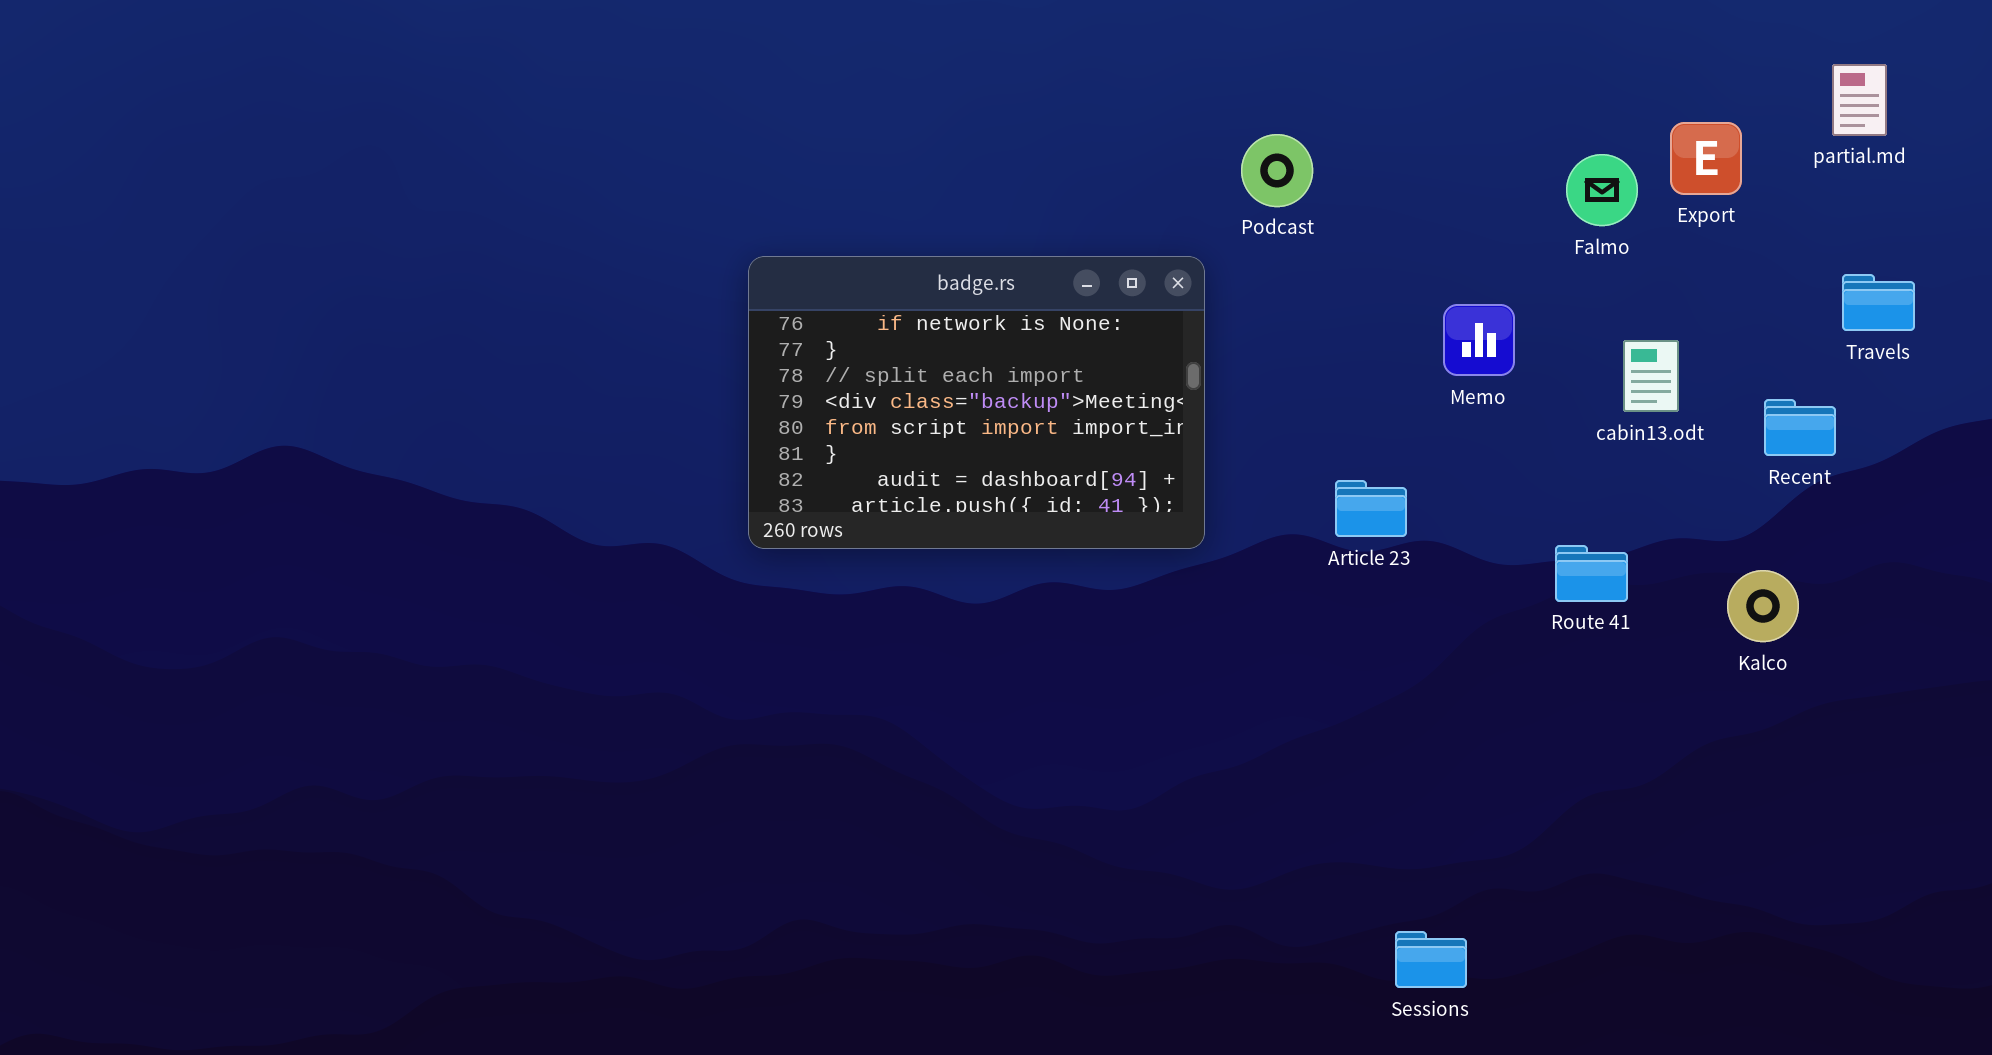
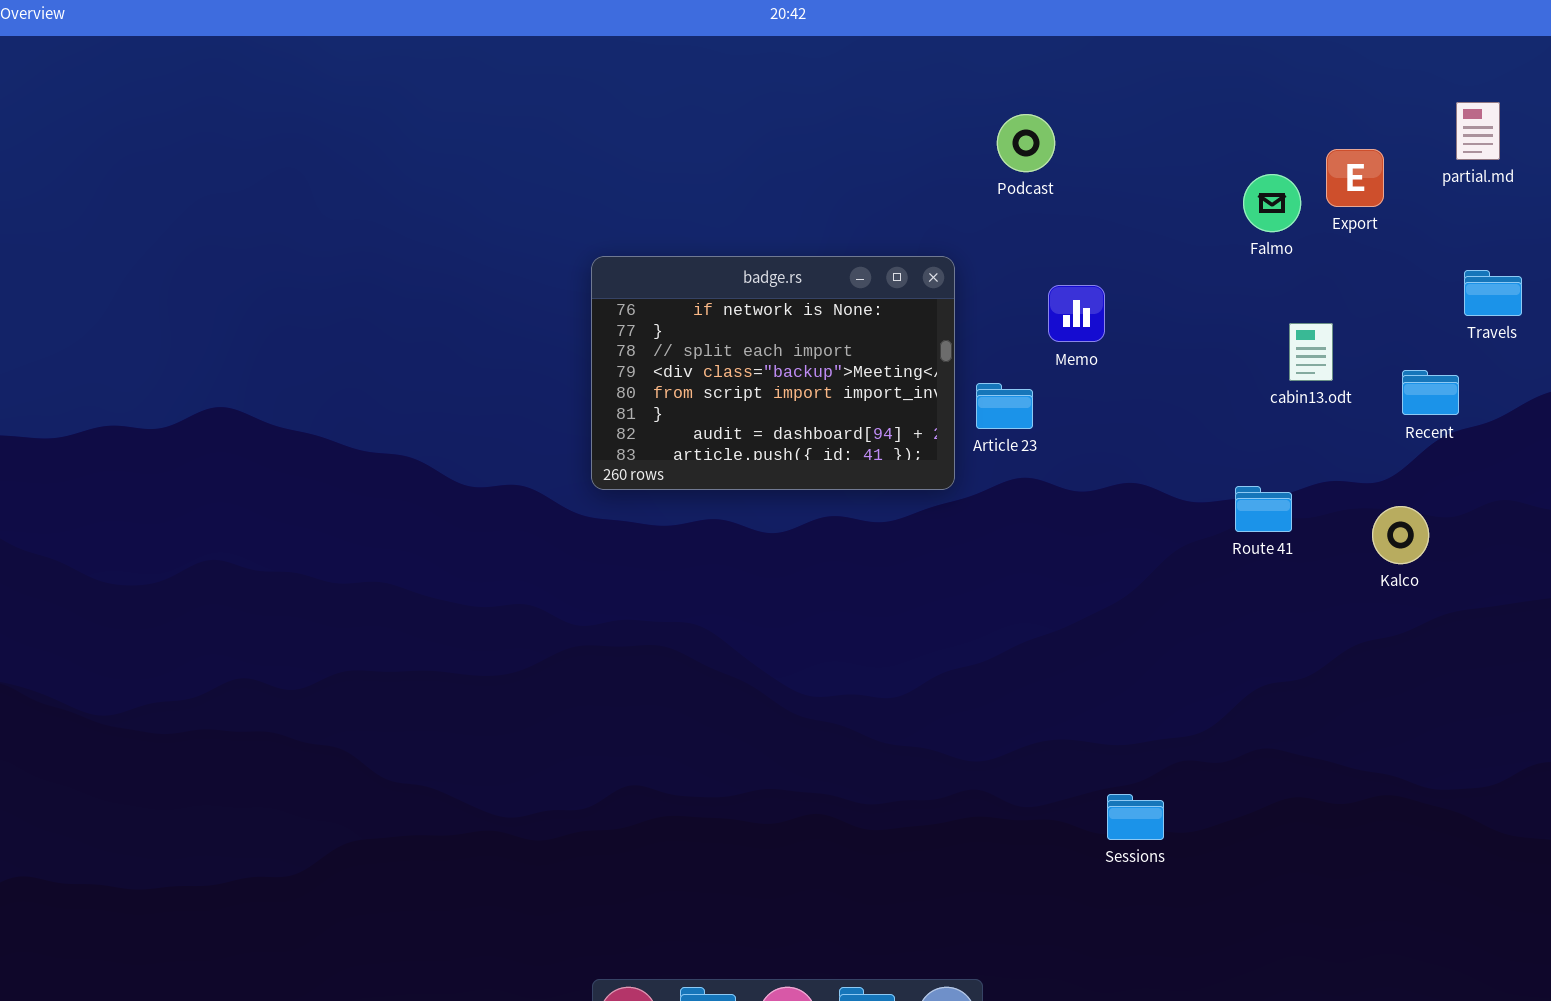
Podcast: [1241,134,1313,207] -> [997,114,1055,172], moved
Memo: [1443,304,1515,376] -> [1048,285,1105,342], moved
Article 23: [1335,480,1407,537] -> [976,383,1033,429], moved

